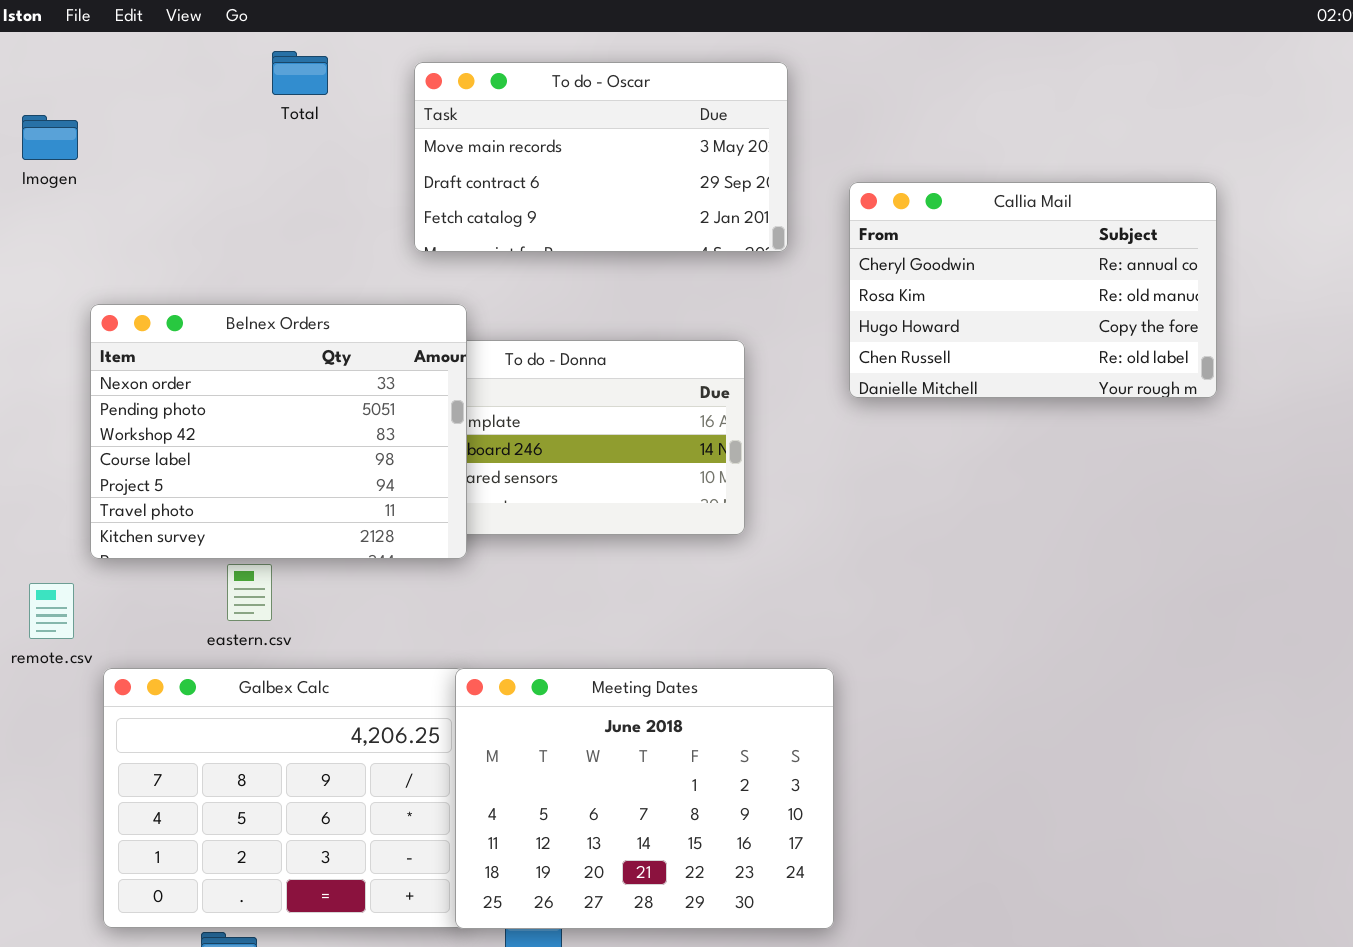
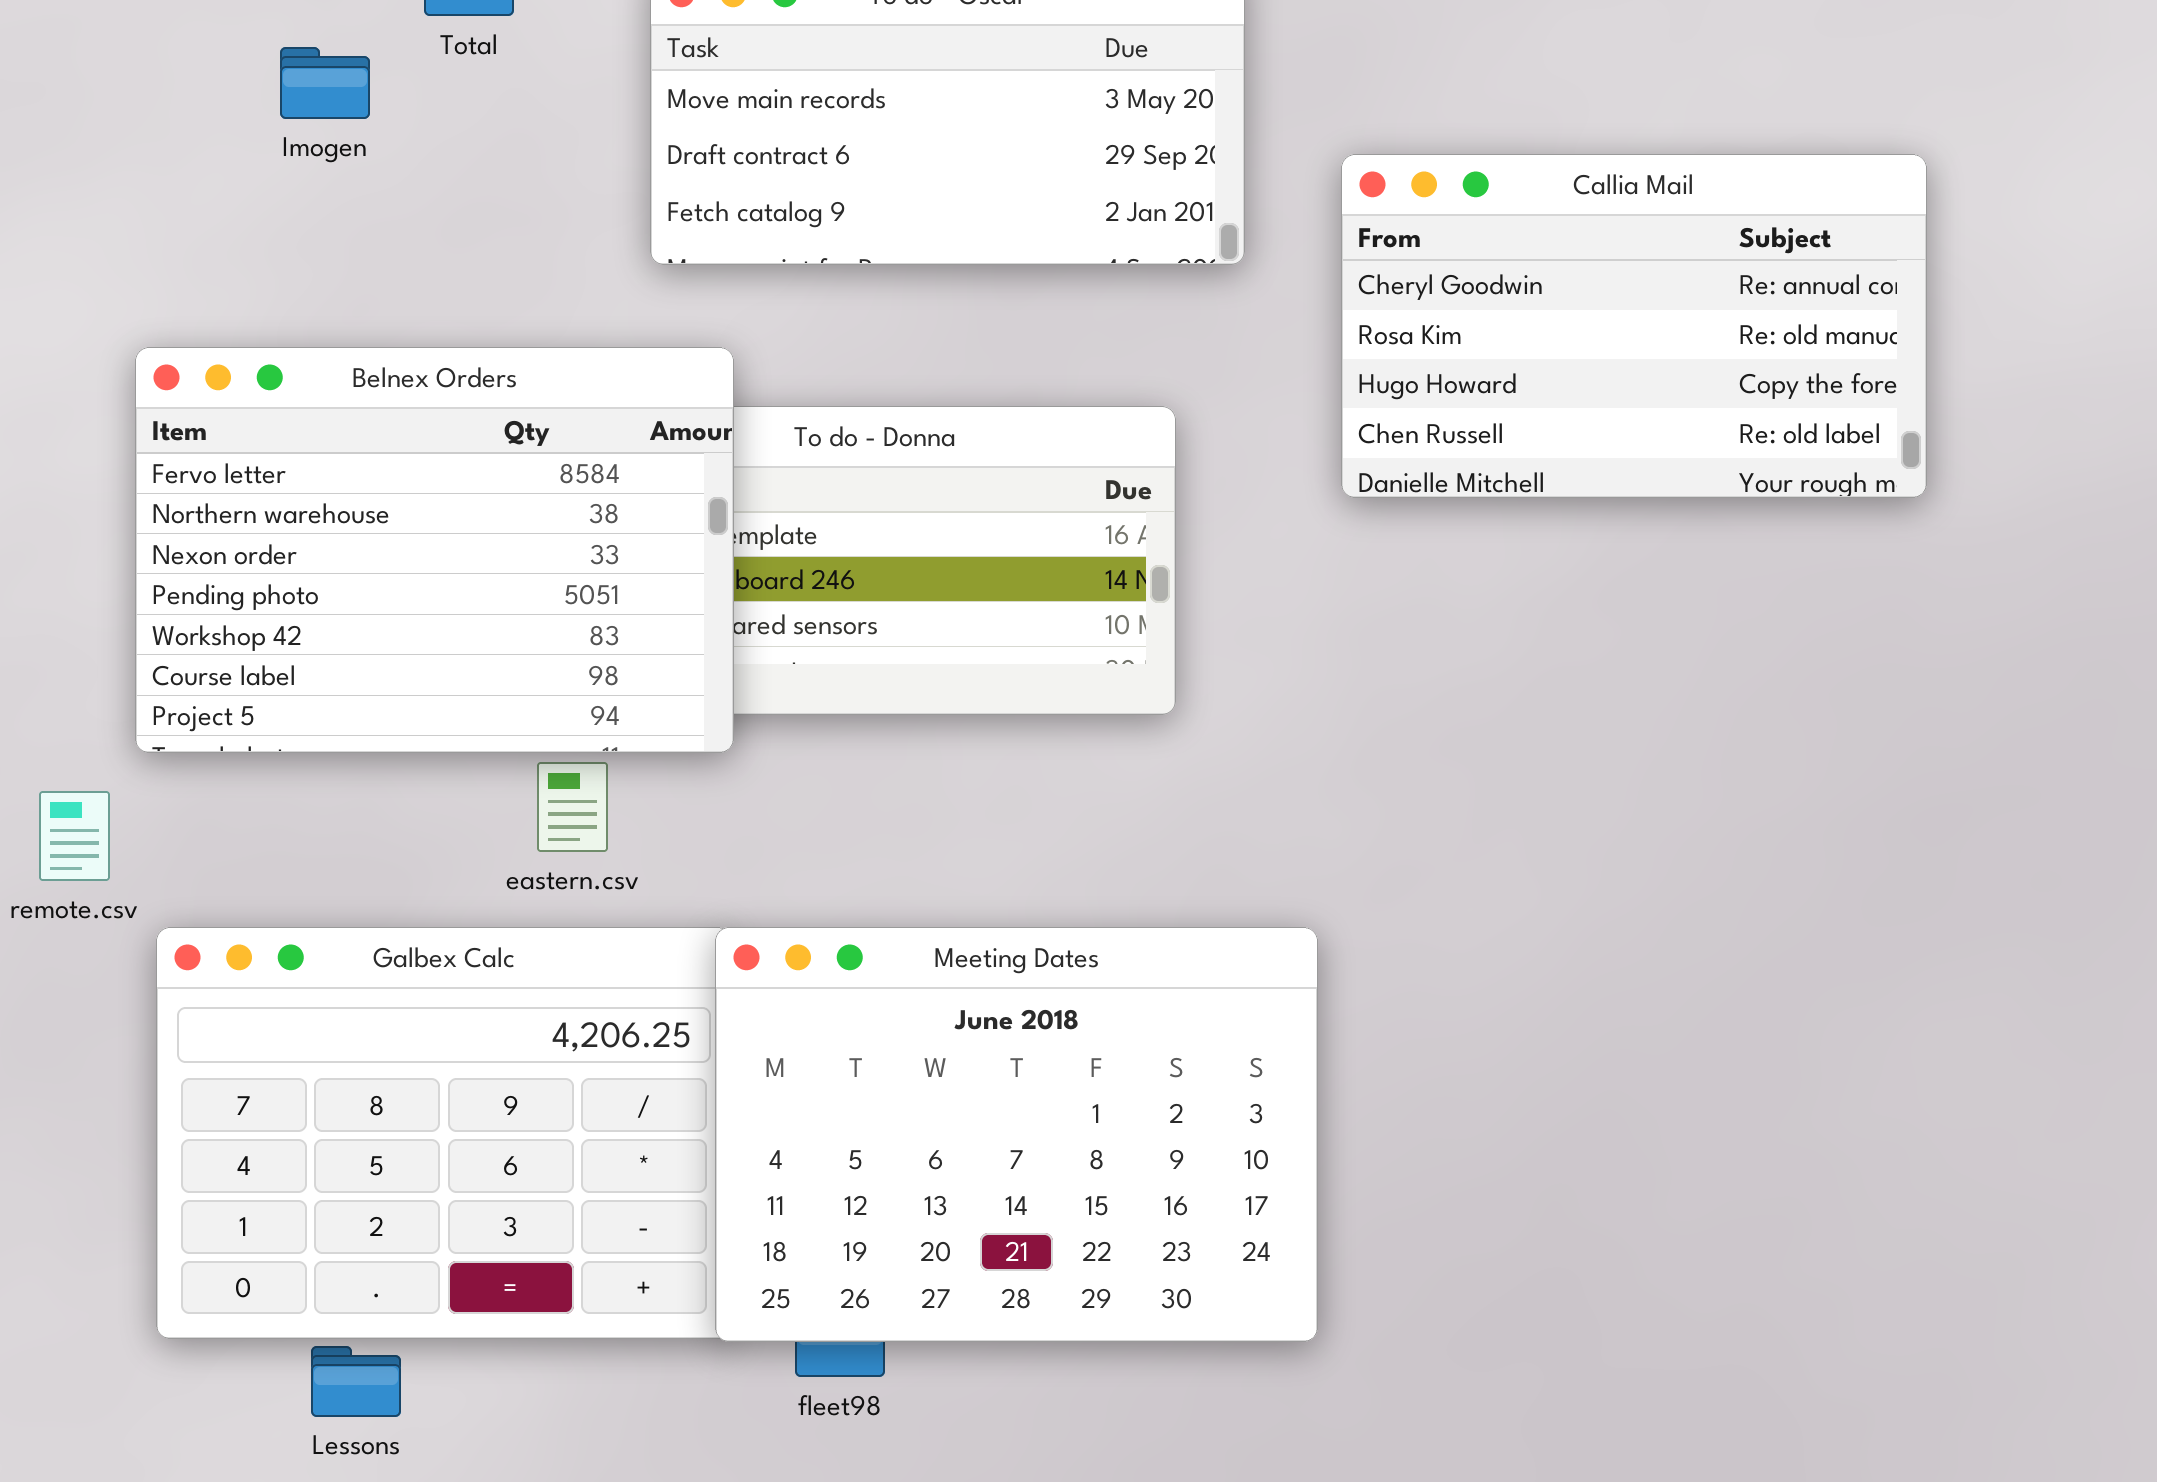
Imogen: [22,115,78,160] -> [280,47,370,119], moved
Belnex Orders: [90,304,467,559] -> [135,347,734,753], scrolled up 2 rows
eastern.csv: [227,564,272,621] -> [537,762,608,852], moved

